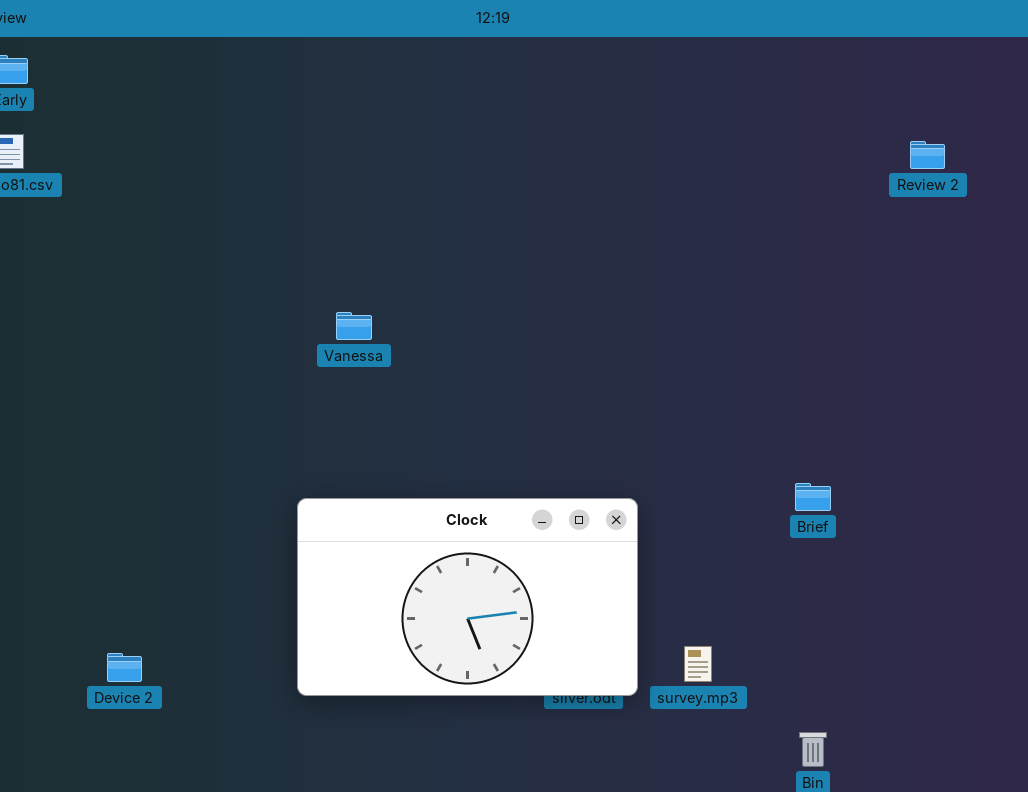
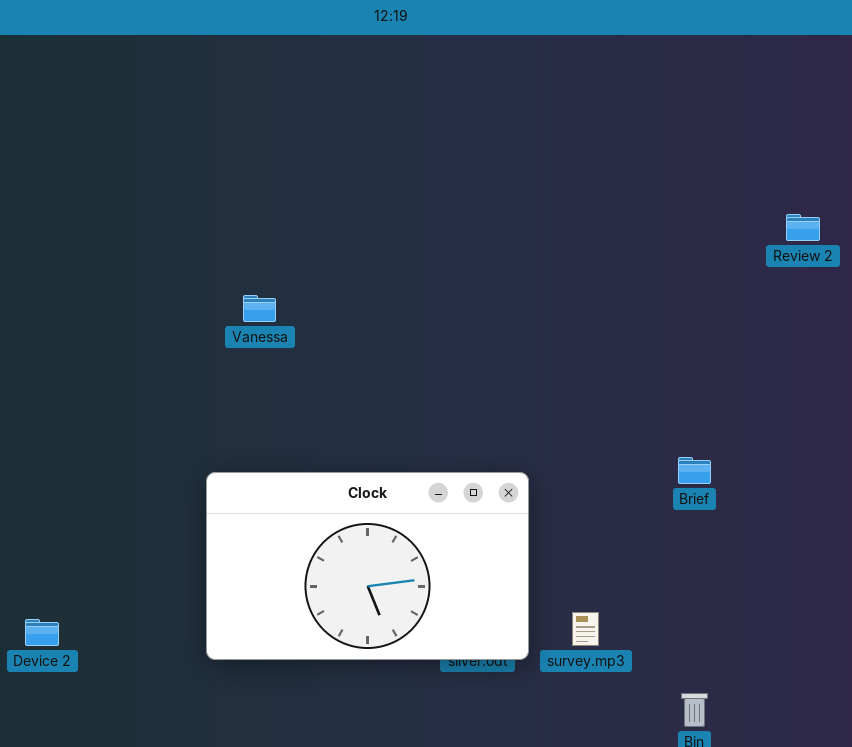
Review 2: [910,141,945,169] -> [786,214,820,241], moved

